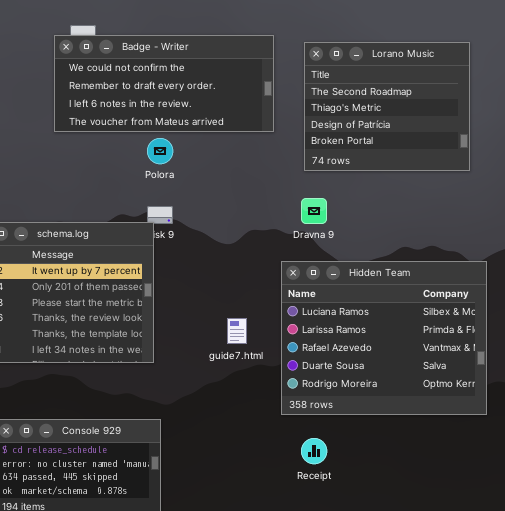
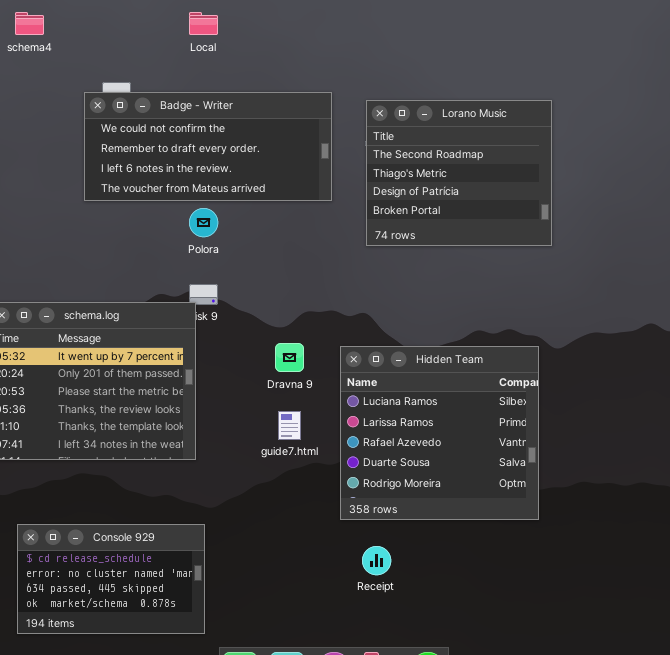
Dravna 9: [301,198,327,224] -> [275,343,304,372], moved
Hidden Team: [281,261,487,415] -> [340,346,539,520], resized

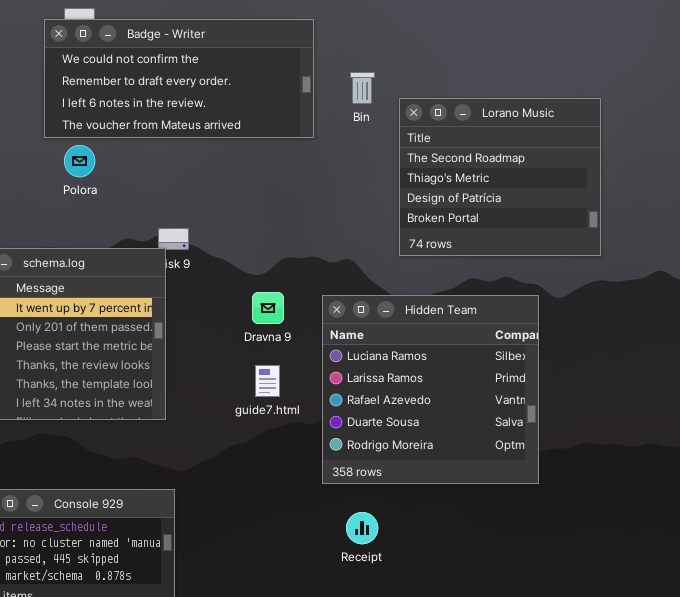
Lorano Music: [366,100,552,246] -> [399,98,601,256], moved
Polora: [189,208,218,237] -> [64,145,95,177], moved

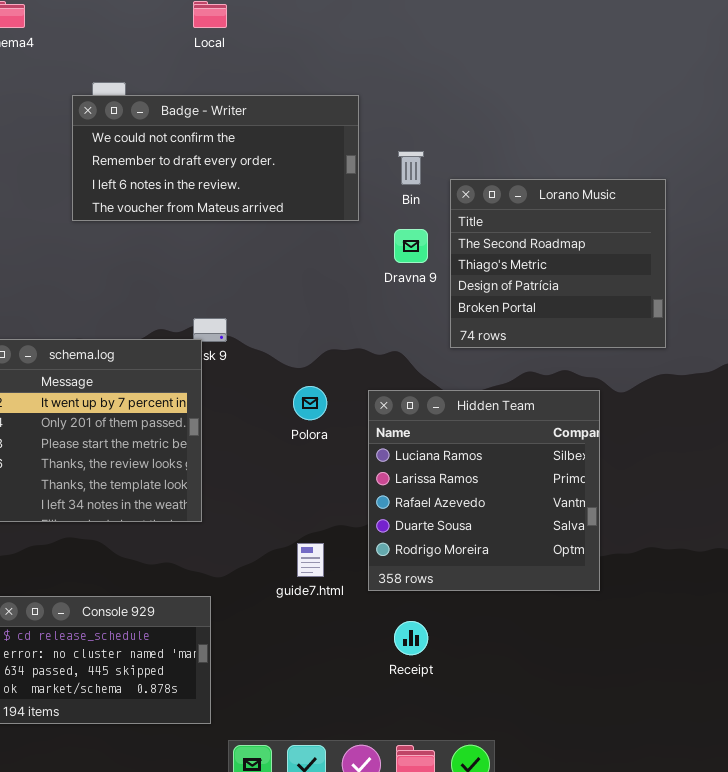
Polora: [64,145,95,177] -> [293,386,327,420], moved
Dravna 9: [252,292,284,324] -> [394,229,428,263], moved
guide7.html: [255,365,280,397] -> [297,543,324,577], moved

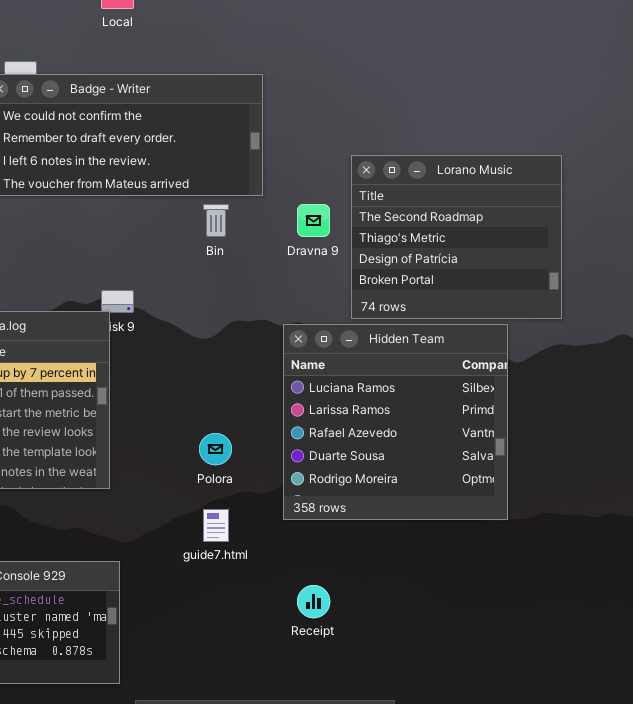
Bin: [398,151,424,185] -> [203,204,229,237], moved
Polora: [293,386,327,420] -> [199,433,232,465], moved
Hidden Team: [368,390,600,591] -> [283,324,508,520], moved

